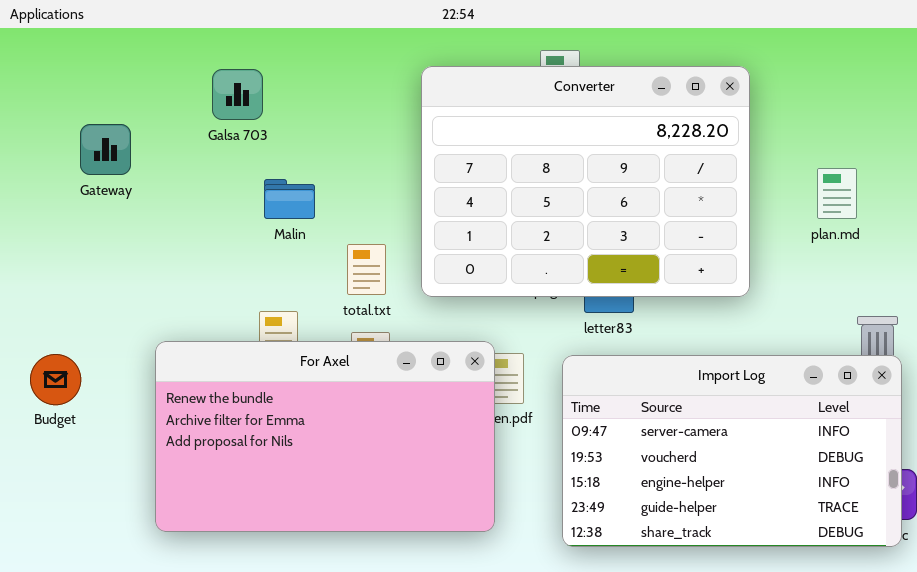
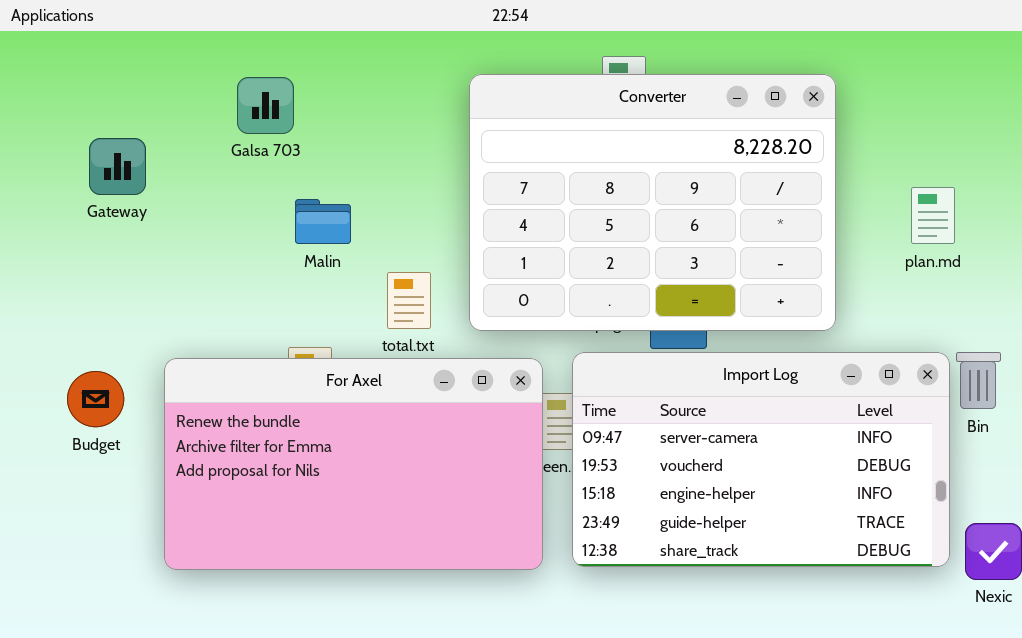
For Axel: [155,341,495,532] -> [164,358,543,570], moved
Budget: [30,354,81,405] -> [67,371,124,427], moved
Import Log: [562,355,902,547] -> [572,352,950,567], moved

